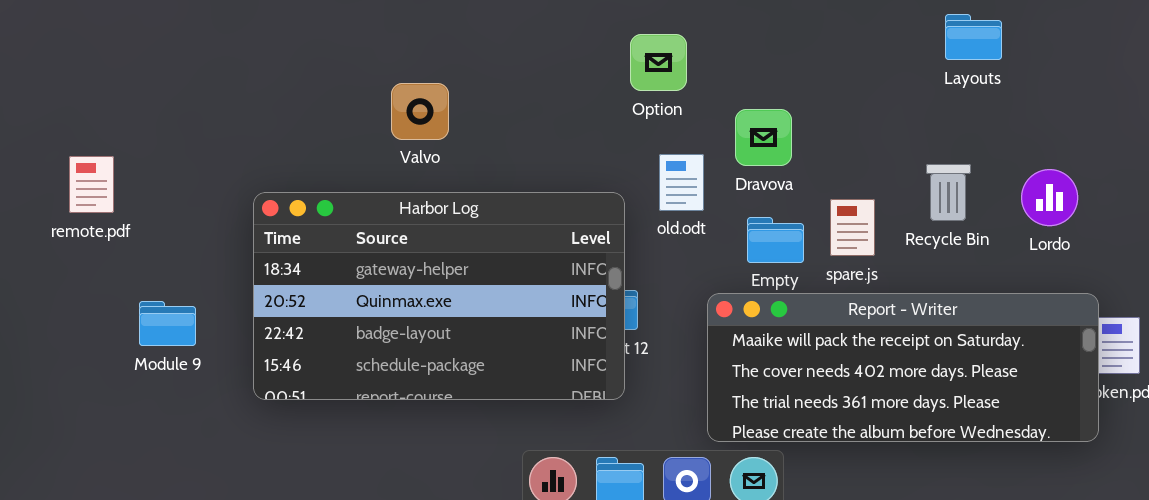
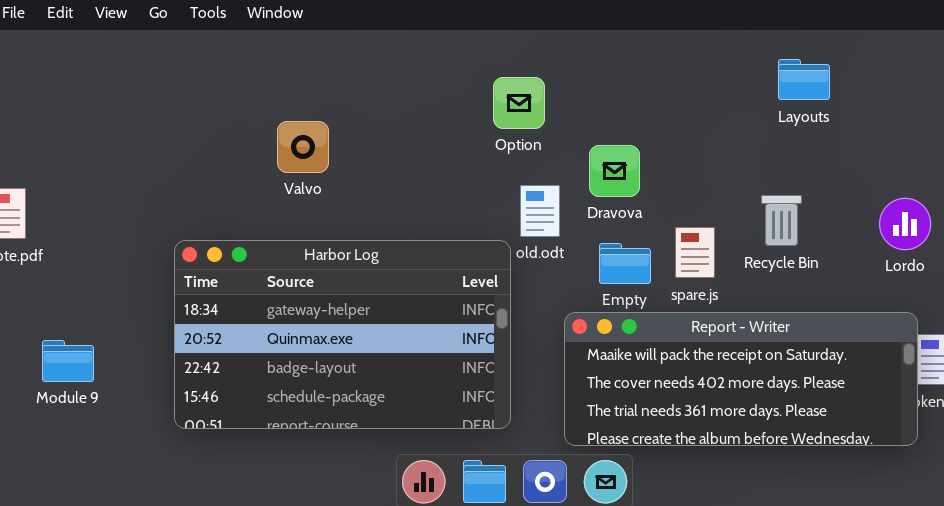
Lordo: [1021,169,1078,226] -> [879,198,931,250], moved
Harbor Log: [253,192,625,400] -> [174,240,511,429], moved
Module 9: [139,301,196,346] -> [42,340,94,382], moved

